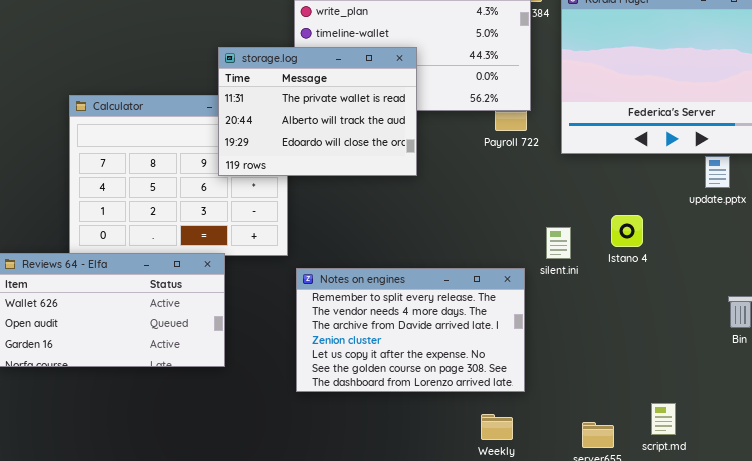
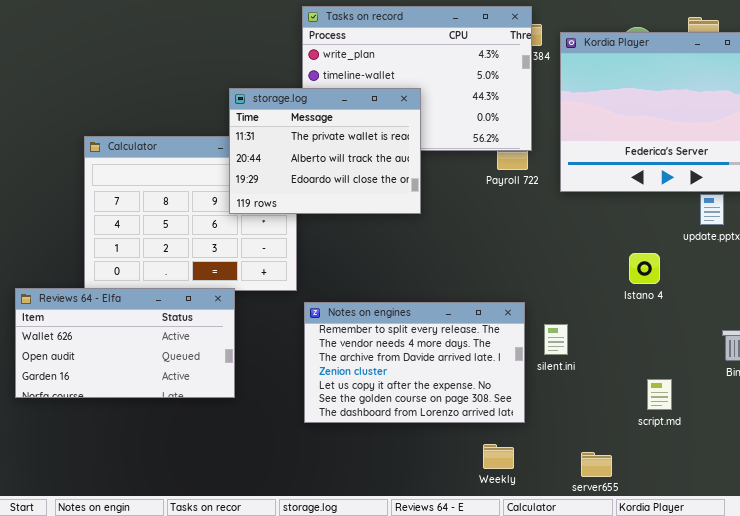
Istano 4: [611,215,643,247] -> [629,253,660,284], moved
silent.ini: [546,227,571,259] -> [544,324,568,355], moved
script.md: [651,403,676,435] -> [647,379,672,410], moved

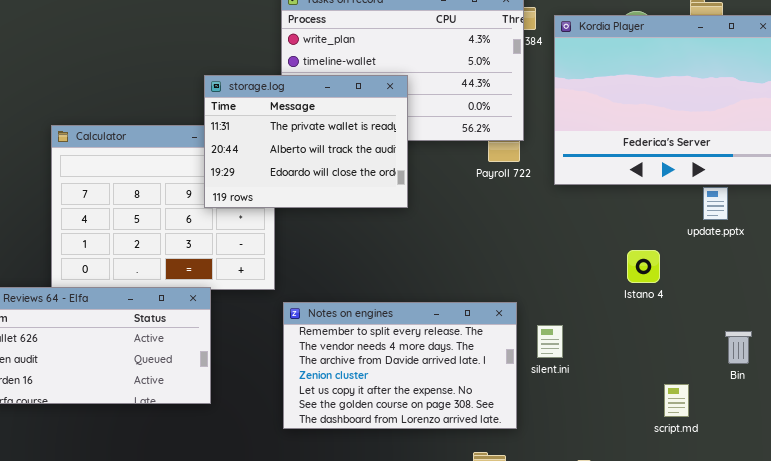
script.md: [647,379,672,410] -> [664,384,689,417], moved

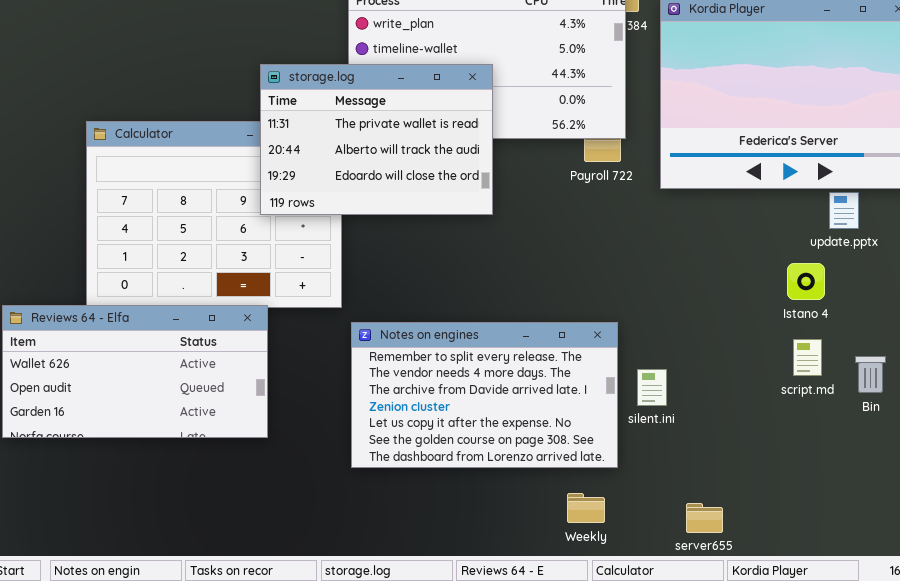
Istano 4: [627,250,660,283] -> [787,263,825,300], moved
silent.ini: [537,325,563,358] -> [637,369,667,406], moved
script.md: [664,384,689,417] -> [793,339,822,376], moved

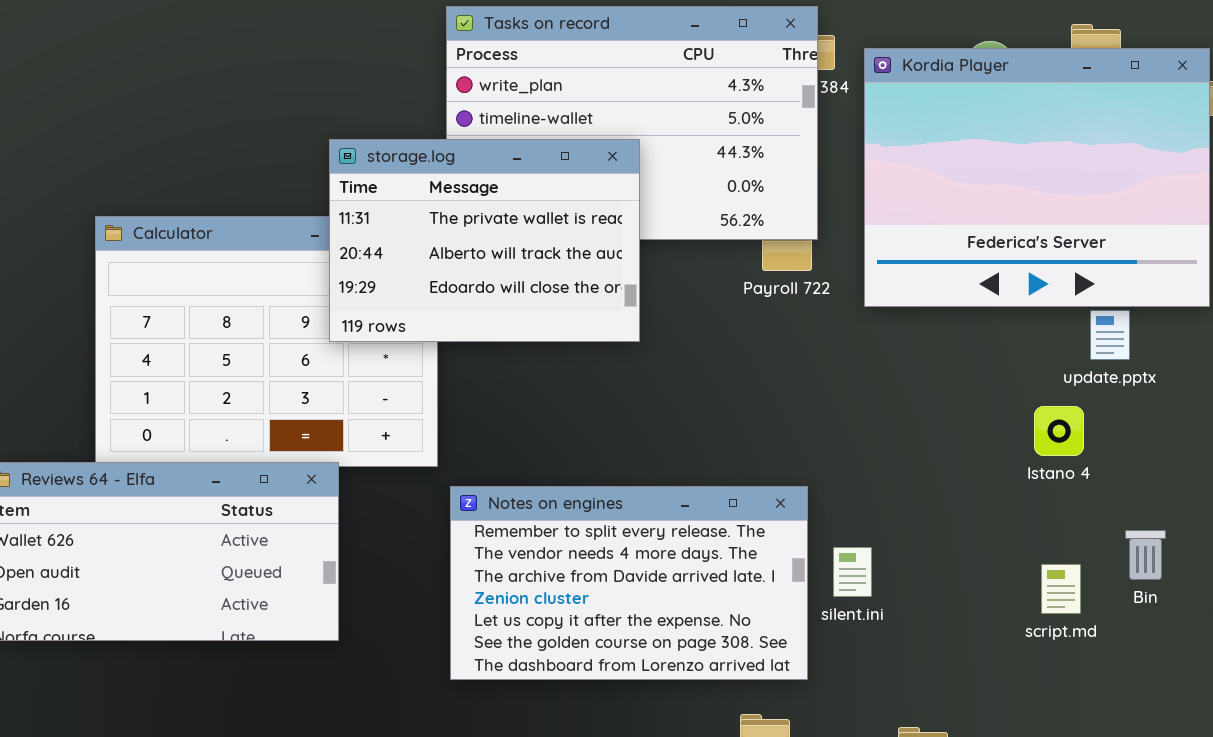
script.md: [793,339,822,376] -> [1041,564,1081,614], moved

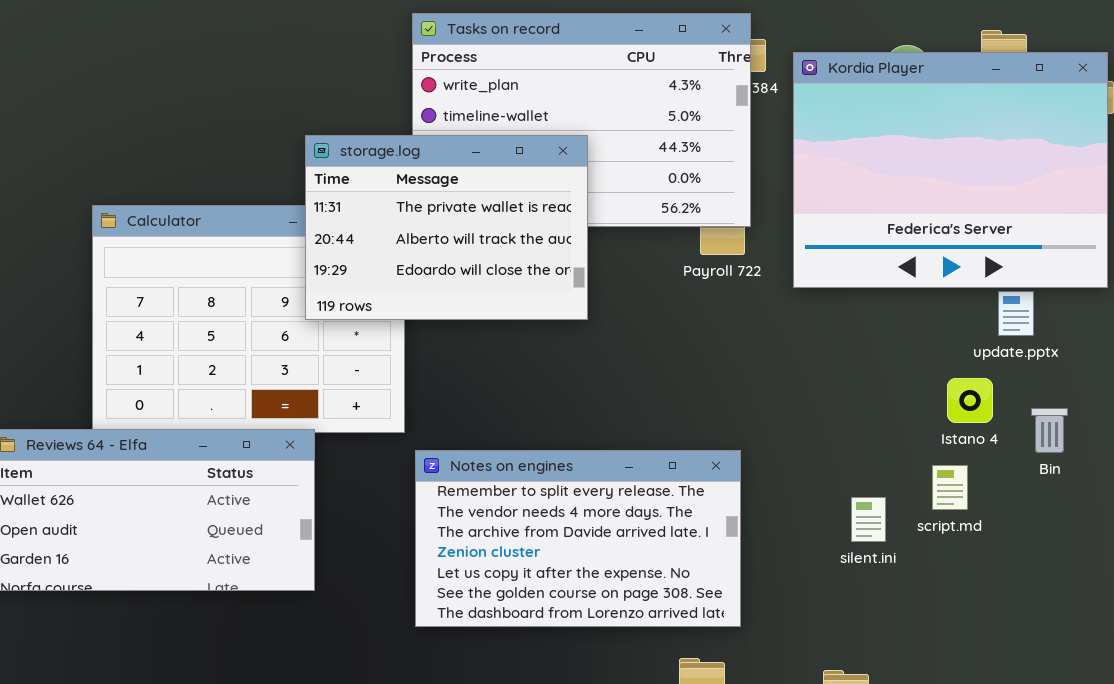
Bin: [1125,530,1166,580] -> [1031,408,1068,453], moved
silent.ini: [833,547,872,597] -> [851,497,886,542], moved
script.md: [1041,564,1081,614] -> [932,465,968,510], moved

